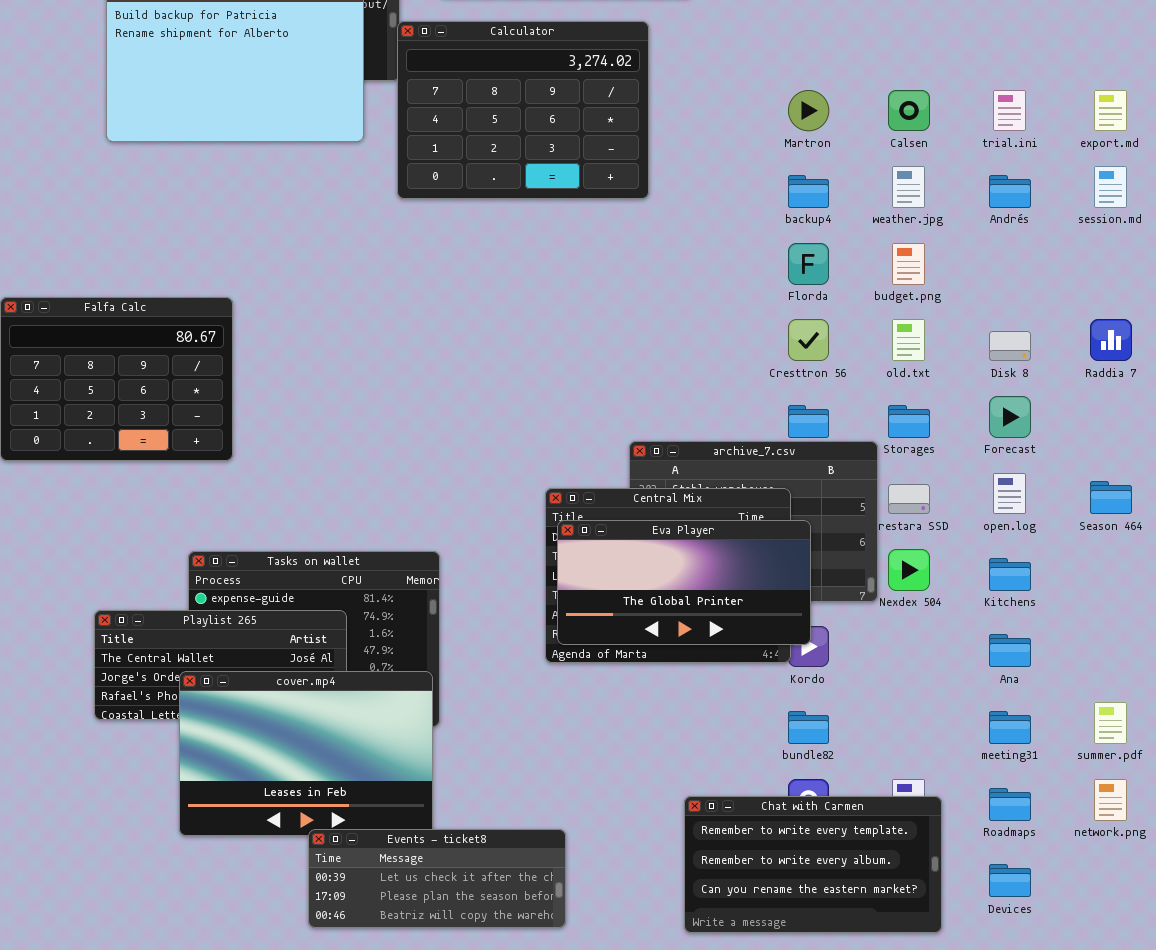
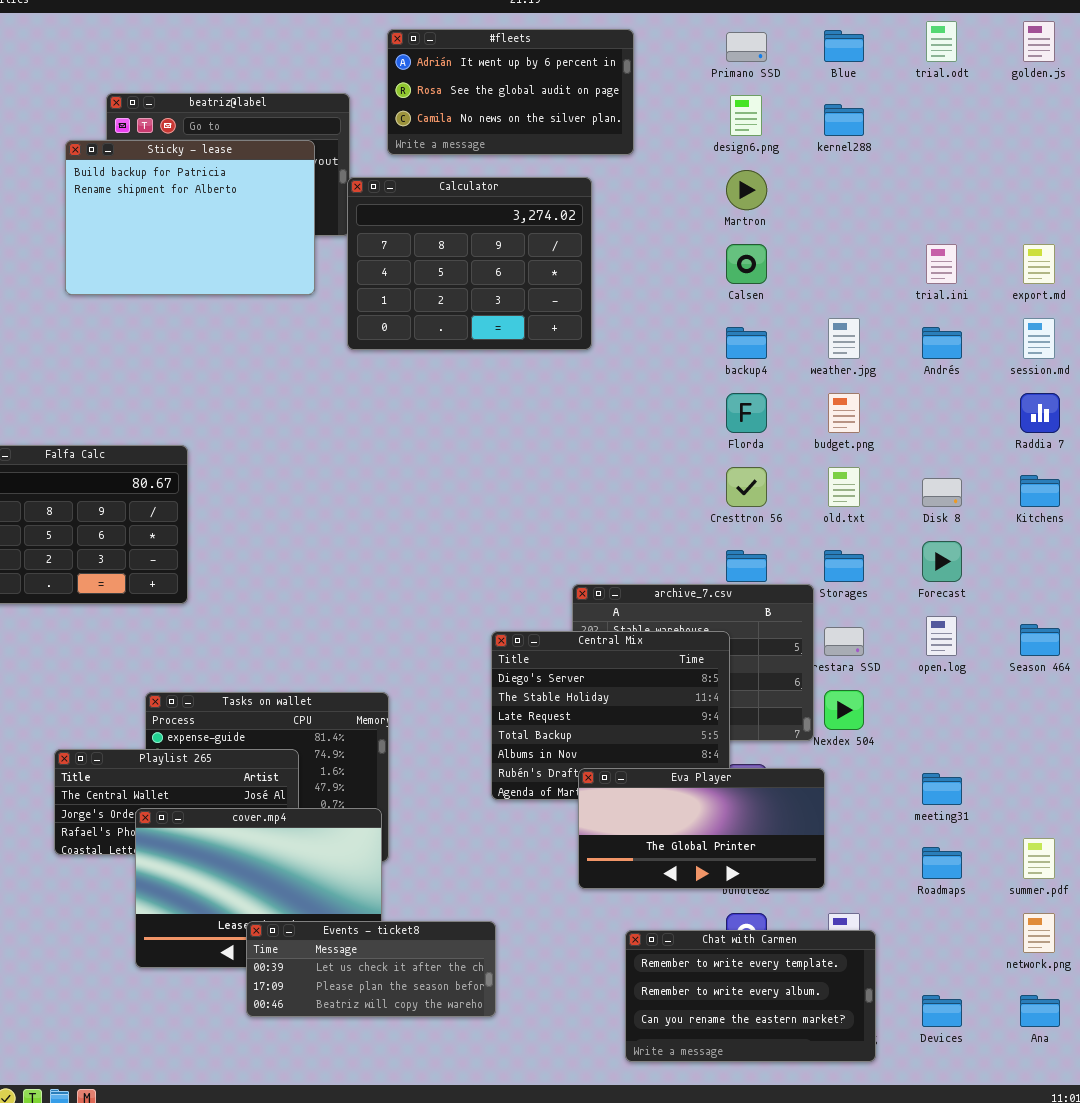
Martron: [788,90,829,131] -> [726,170,767,210], moved
Calsen: [888,90,930,131] -> [726,244,767,284], moved
Raddia 7: [1090,319,1132,361] -> [1020,393,1060,433], moved
Eva Player: [557,520,811,645] -> [578,768,825,889], moved
Kitchens: [989,558,1031,591] -> [1020,475,1060,507], moved
Ana: [989,634,1031,667] -> [1020,995,1060,1027], moved
meeting31: [989,711,1031,744] -> [922,773,962,805], moved
Roadmaps: [989,788,1031,821] -> [922,847,962,879], moved
Events - ticket8: [308,829,566,928] -> [246,921,496,1017], moved

